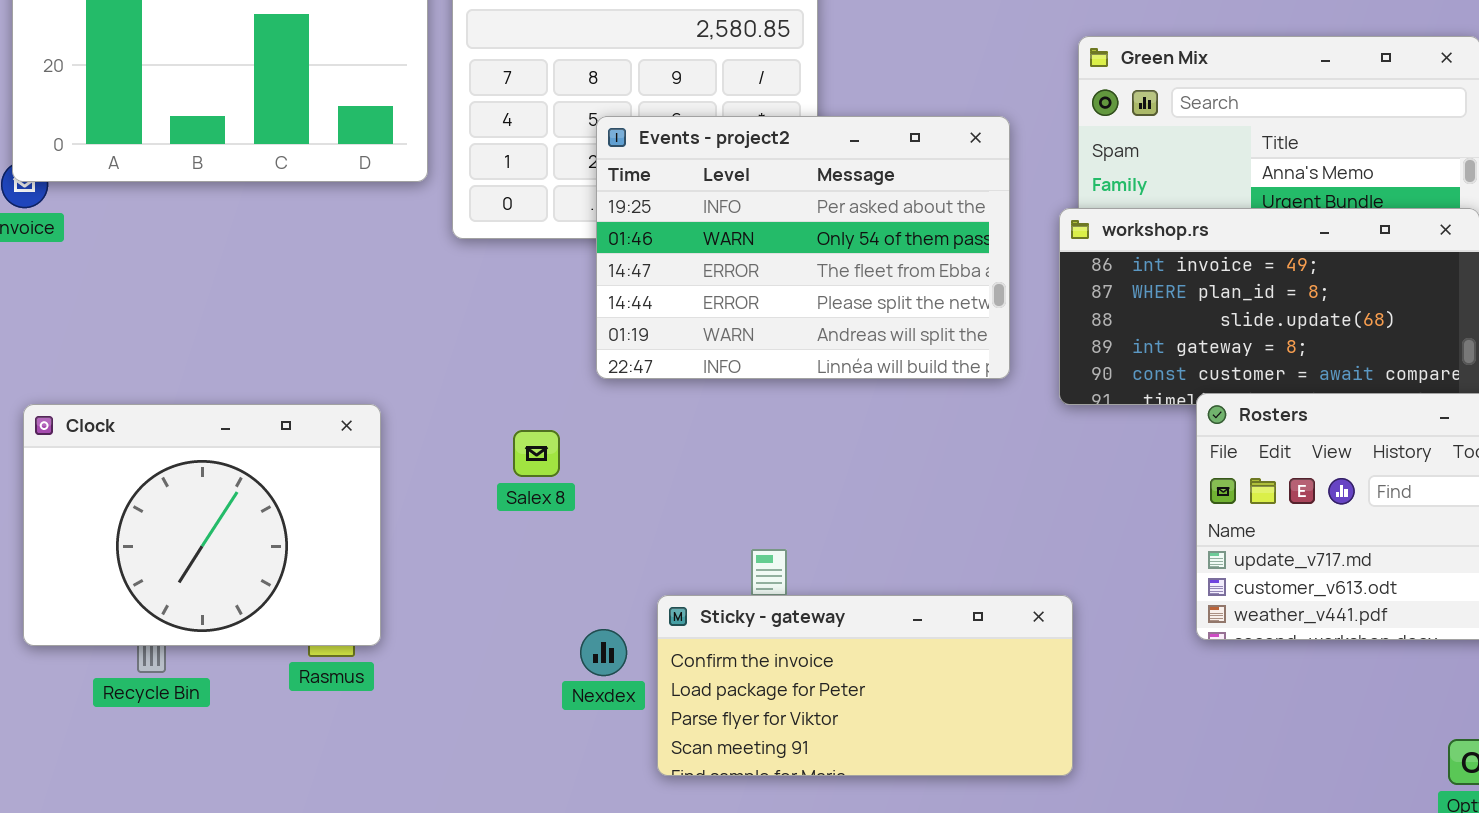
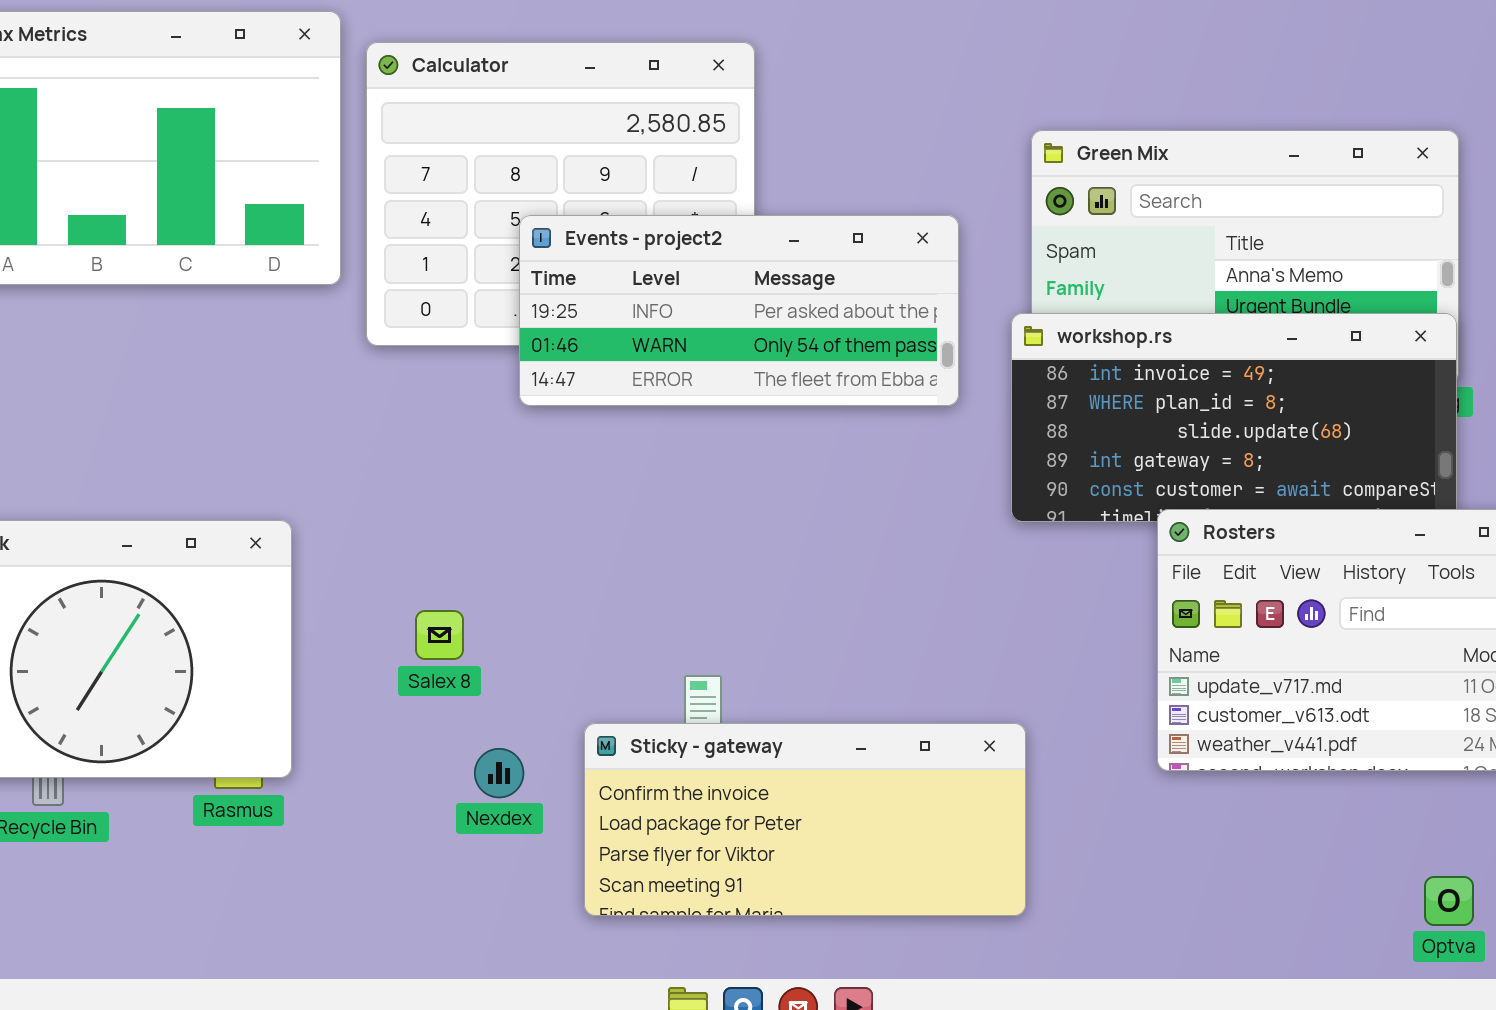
Events - project2: [596,116,1010,379] -> [519,215,959,406], resized
Salex 8: [513,430,560,477] -> [415,610,464,660], moved
Nexdex: [580,629,627,676] -> [474,748,524,798], moved

